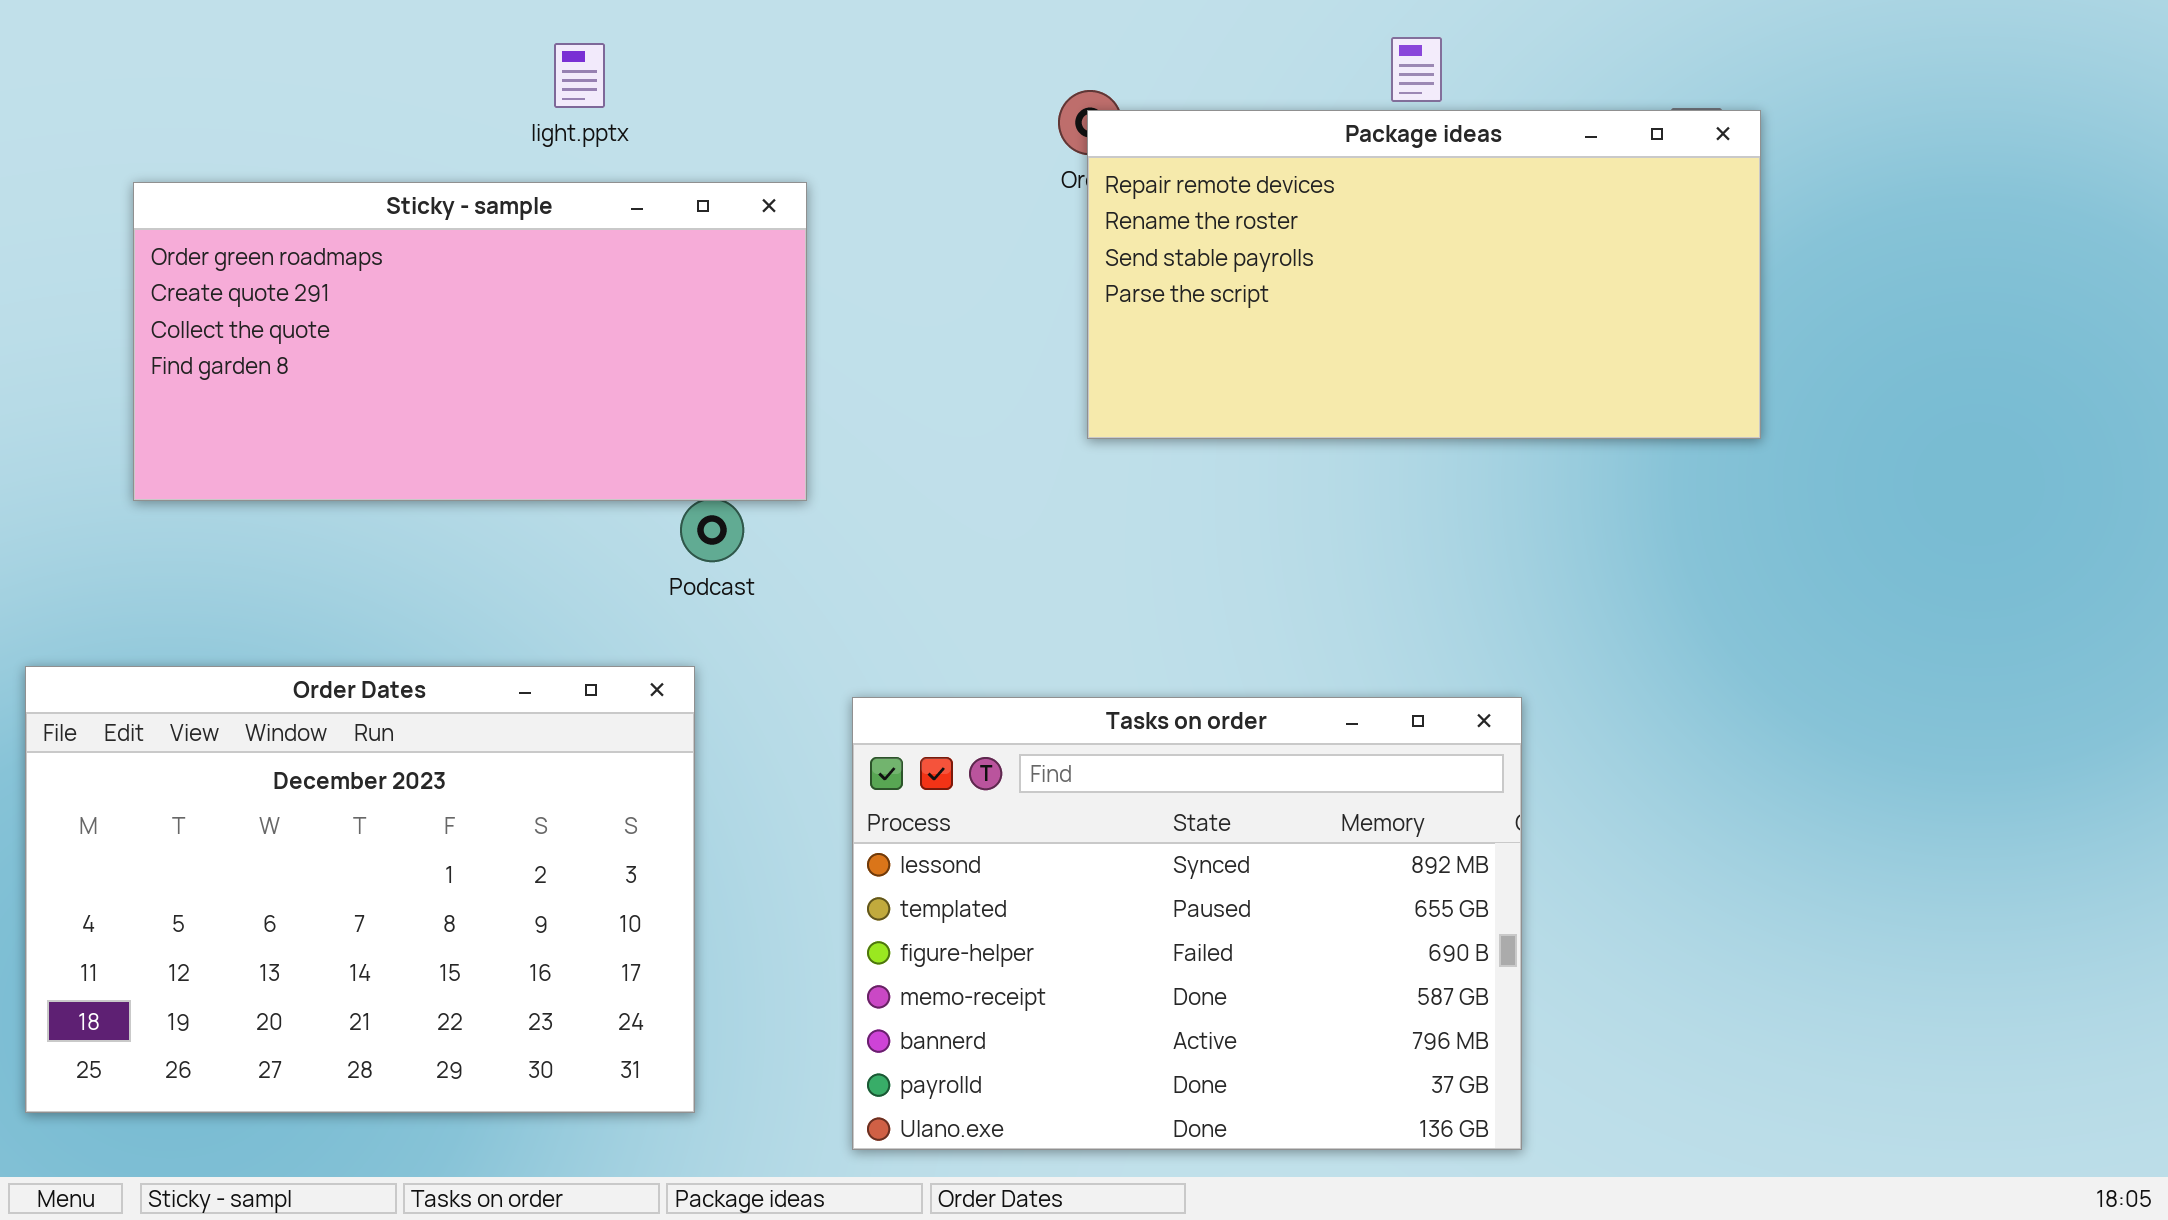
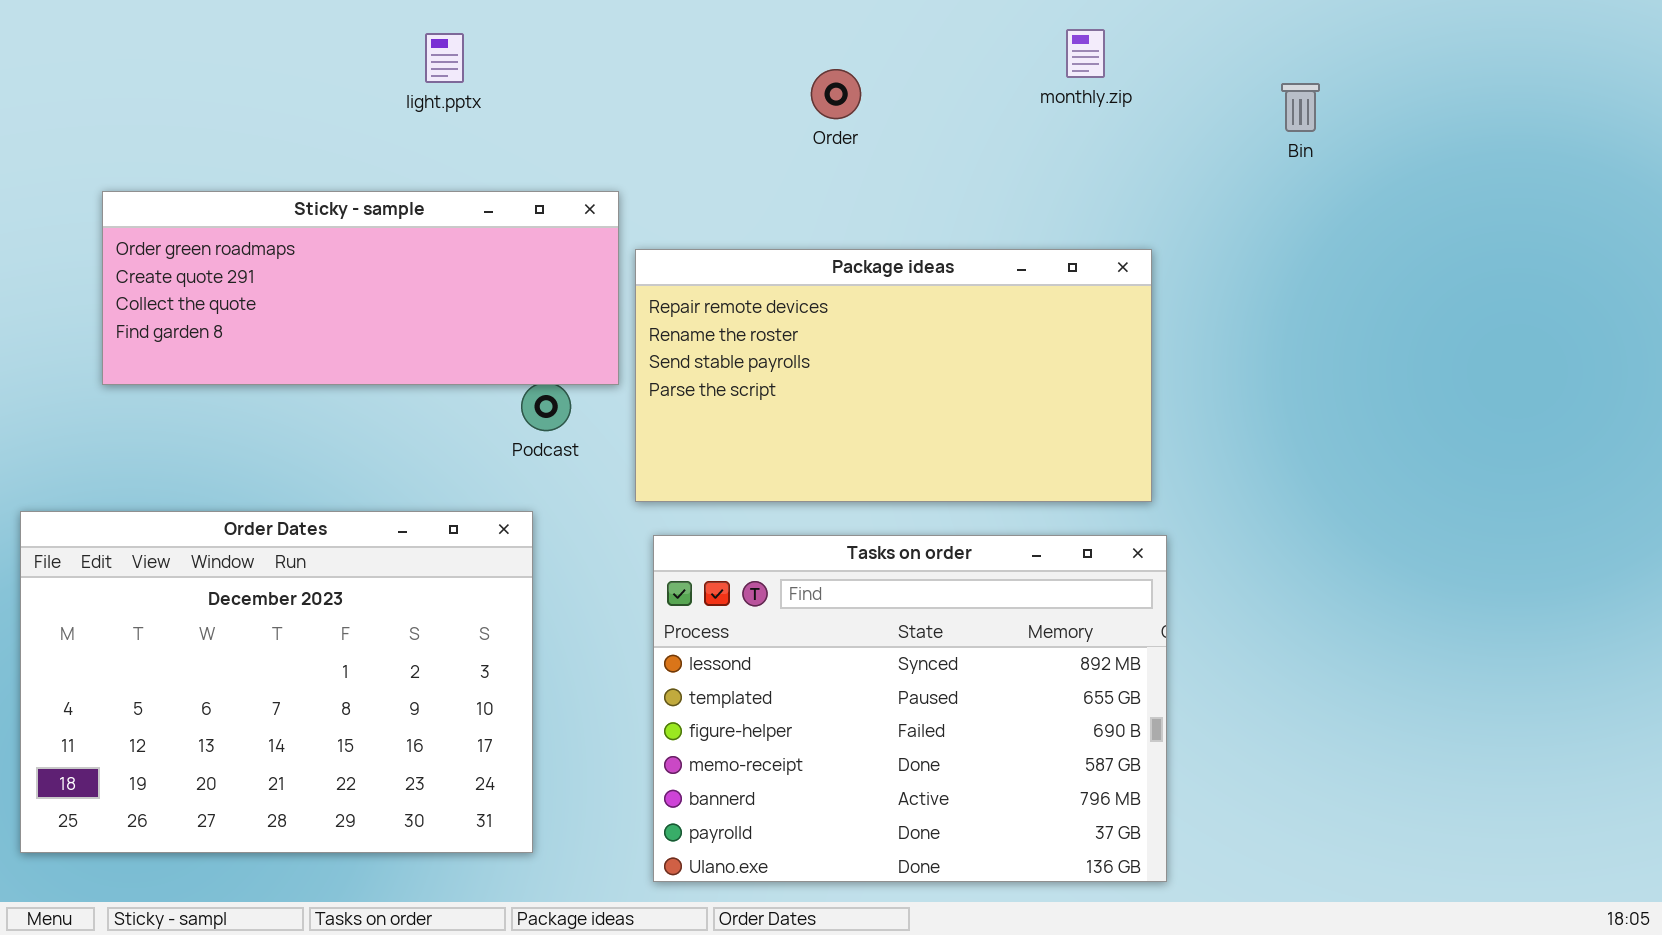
Package ideas: [1087,110,1761,439] -> [635,249,1152,502], moved
Sticky - sample: [133,182,807,501] -> [102,191,619,385], resized

